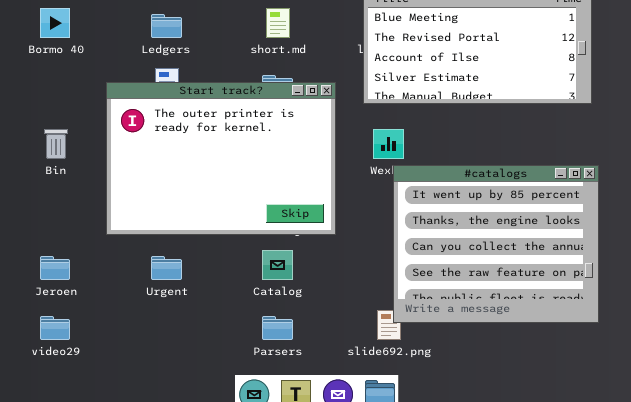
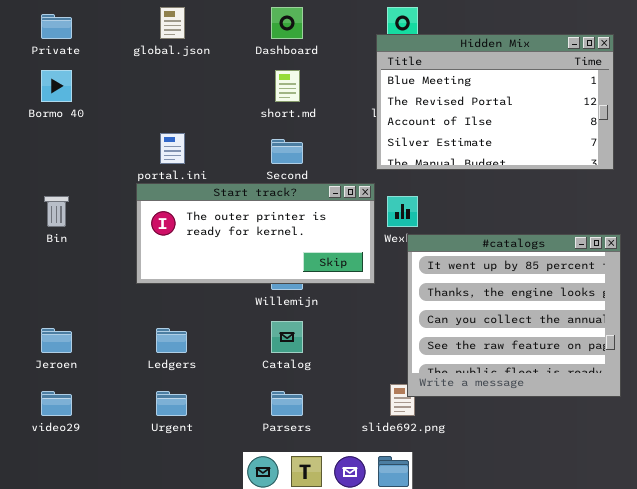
Ledgers: [151,14,182,38] -> [156,328,187,353], moved
Start track?: [106,82,336,235] -> [136,183,375,284], moved, resized
Urgent: [151,256,182,280] -> [156,391,187,416], moved

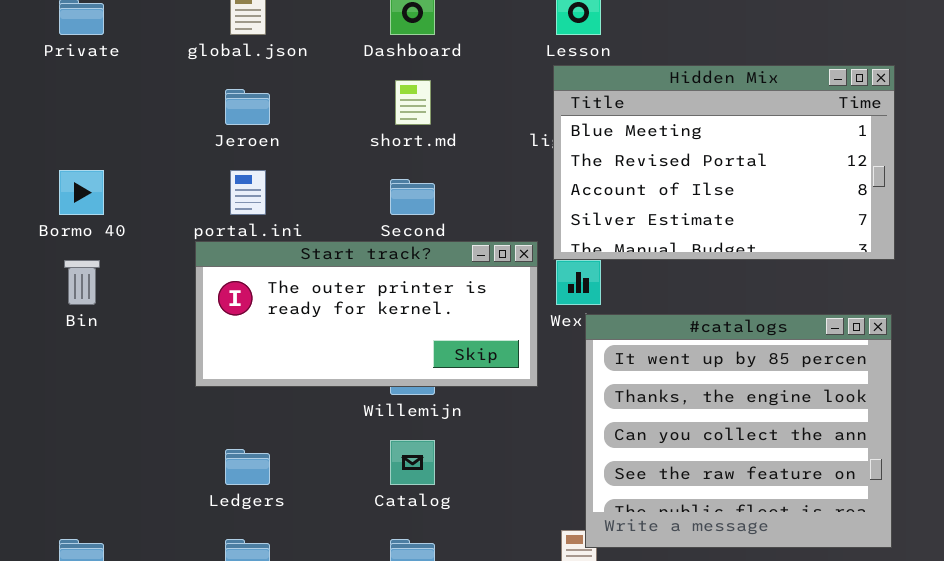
Hidden Mix: [376,34,614,170] -> [553,65,895,260], moved
Bormo 40: [41,70,72,102] -> [59,170,104,215], moved
Jeroen: [41,328,72,353] -> [225,89,270,125], moved

